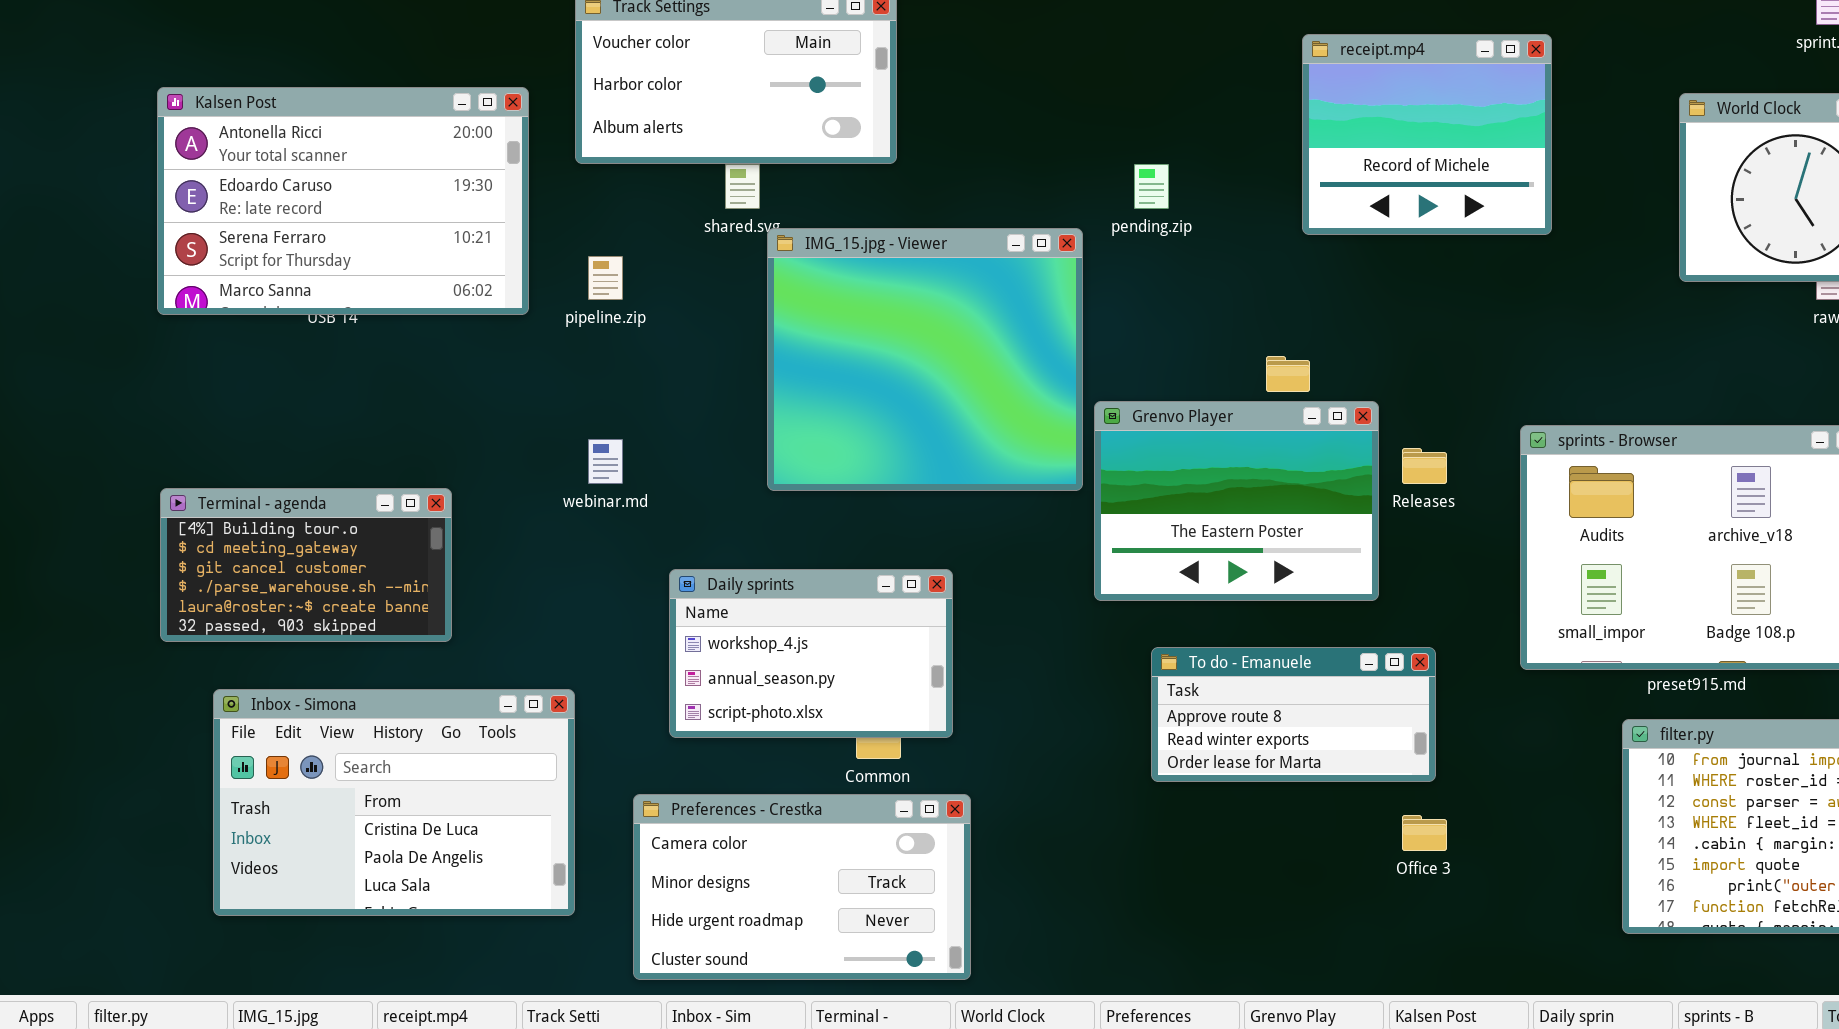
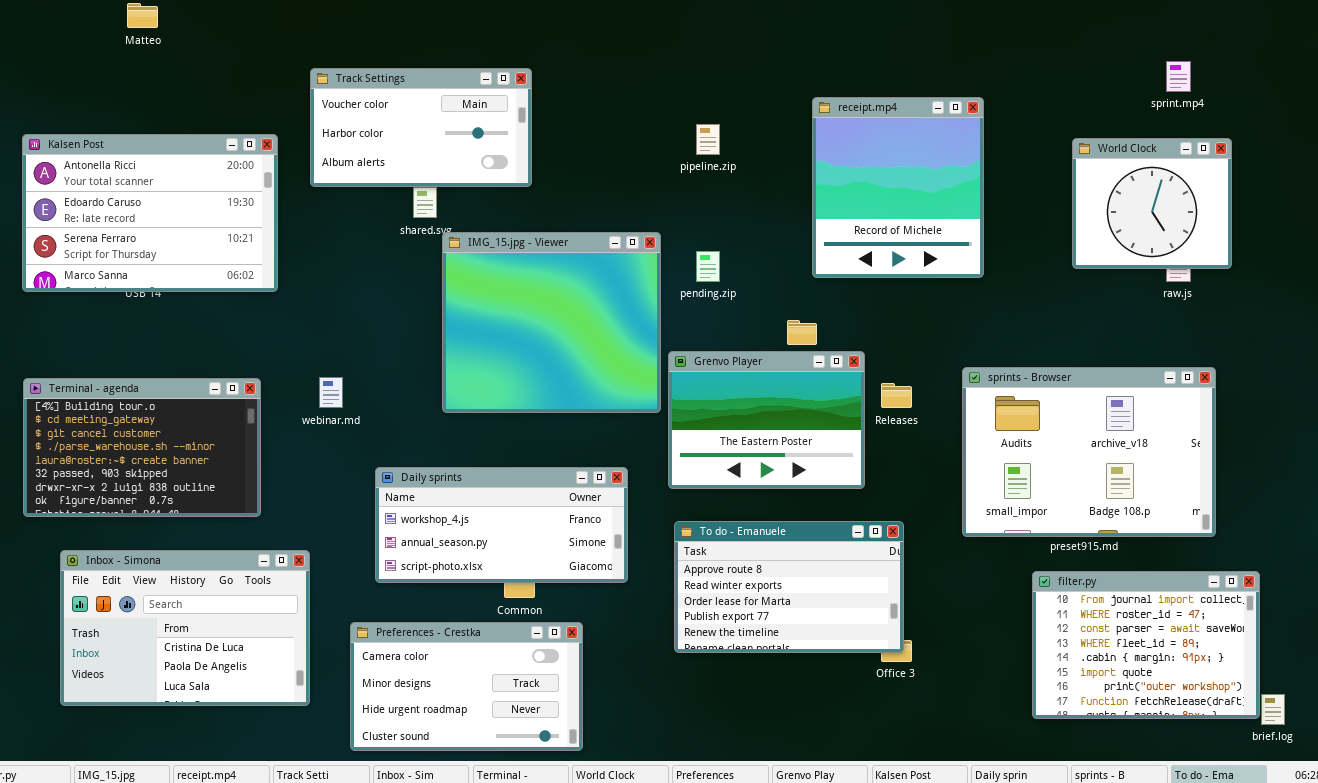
receipt.mp4: [1302,34,1552,235] -> [812,97,984,278], resized
pending.zip: [1134,164,1169,209] -> [696,251,720,282], moved
pipeline.zip: [588,256,623,300] -> [696,124,720,155], moved
Terminal - agenda: [160,488,452,642] -> [23,378,261,517], resized
Daily sprints: [669,569,953,738] -> [375,467,628,583], resized
To do - Emanuele: [1151,647,1436,782] -> [674,521,904,653], resized

